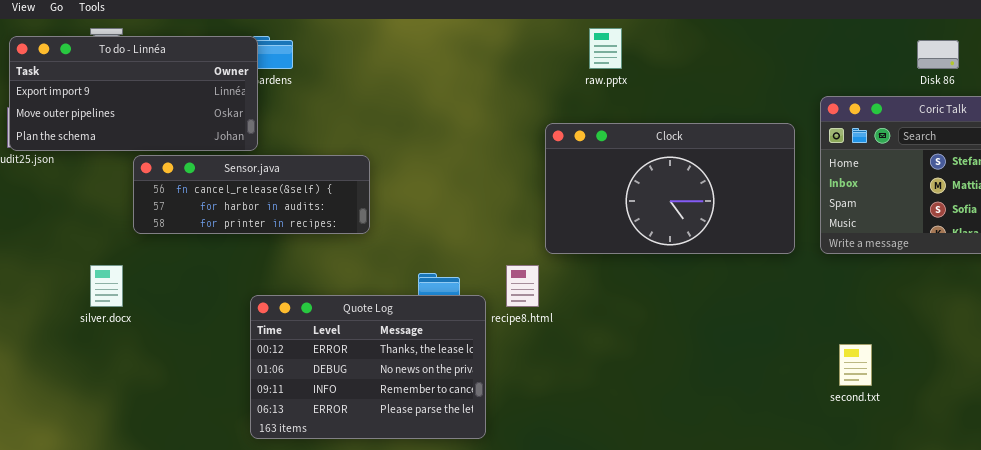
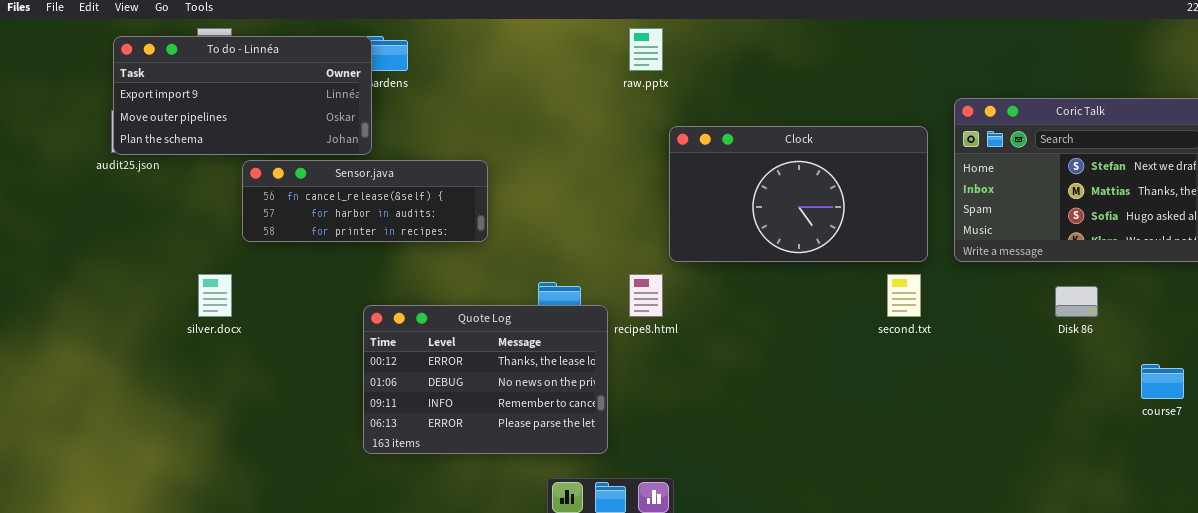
raw.pptx: [589,28,622,69] -> [629,28,663,71], moved
Disk 86: [917,40,959,69] -> [1055,286,1098,317], moved
second.txt: [839,344,872,386] -> [887,274,921,317], moved

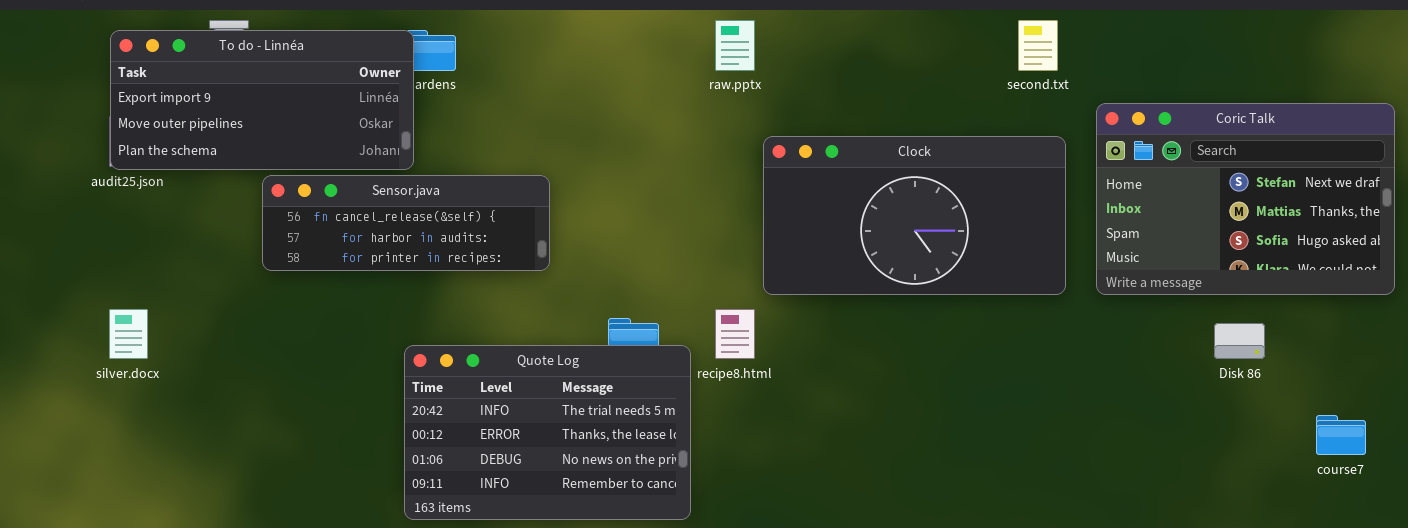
silver.docx: [198,274,232,317] -> [109,309,148,359], moved
second.txt: [887,274,921,317] -> [1018,20,1058,71], moved
Quote Log: [363,305,608,454] -> [404,345,691,520], scrolled up 1 row

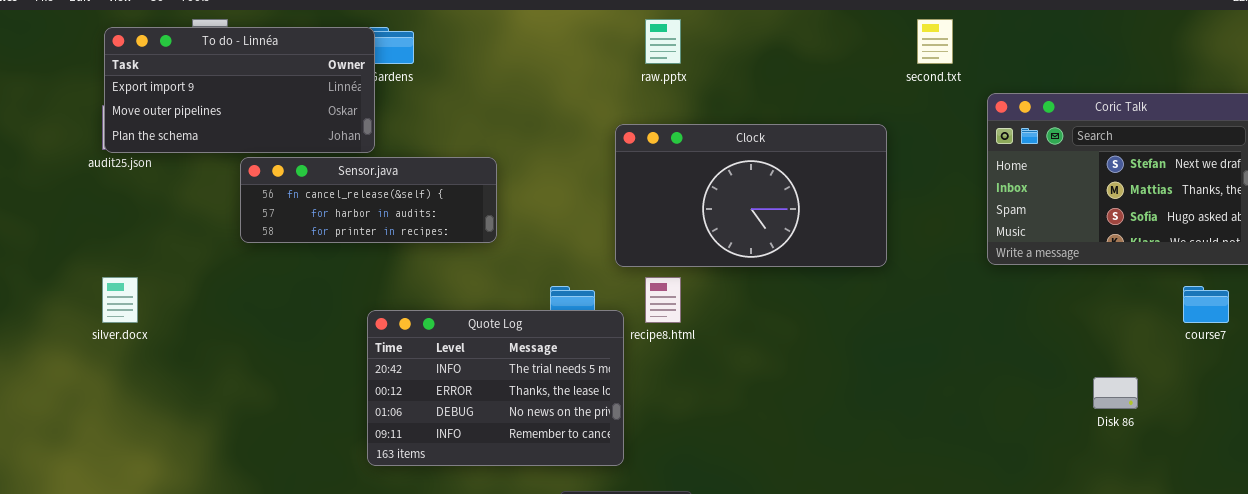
Clock: [763,136,1066,295] -> [615,124,887,267], moved
Disk 86: [1214,323,1265,359] -> [1093,377,1138,409], moved
course7: [1316,415,1366,455] -> [1183,286,1229,323], moved

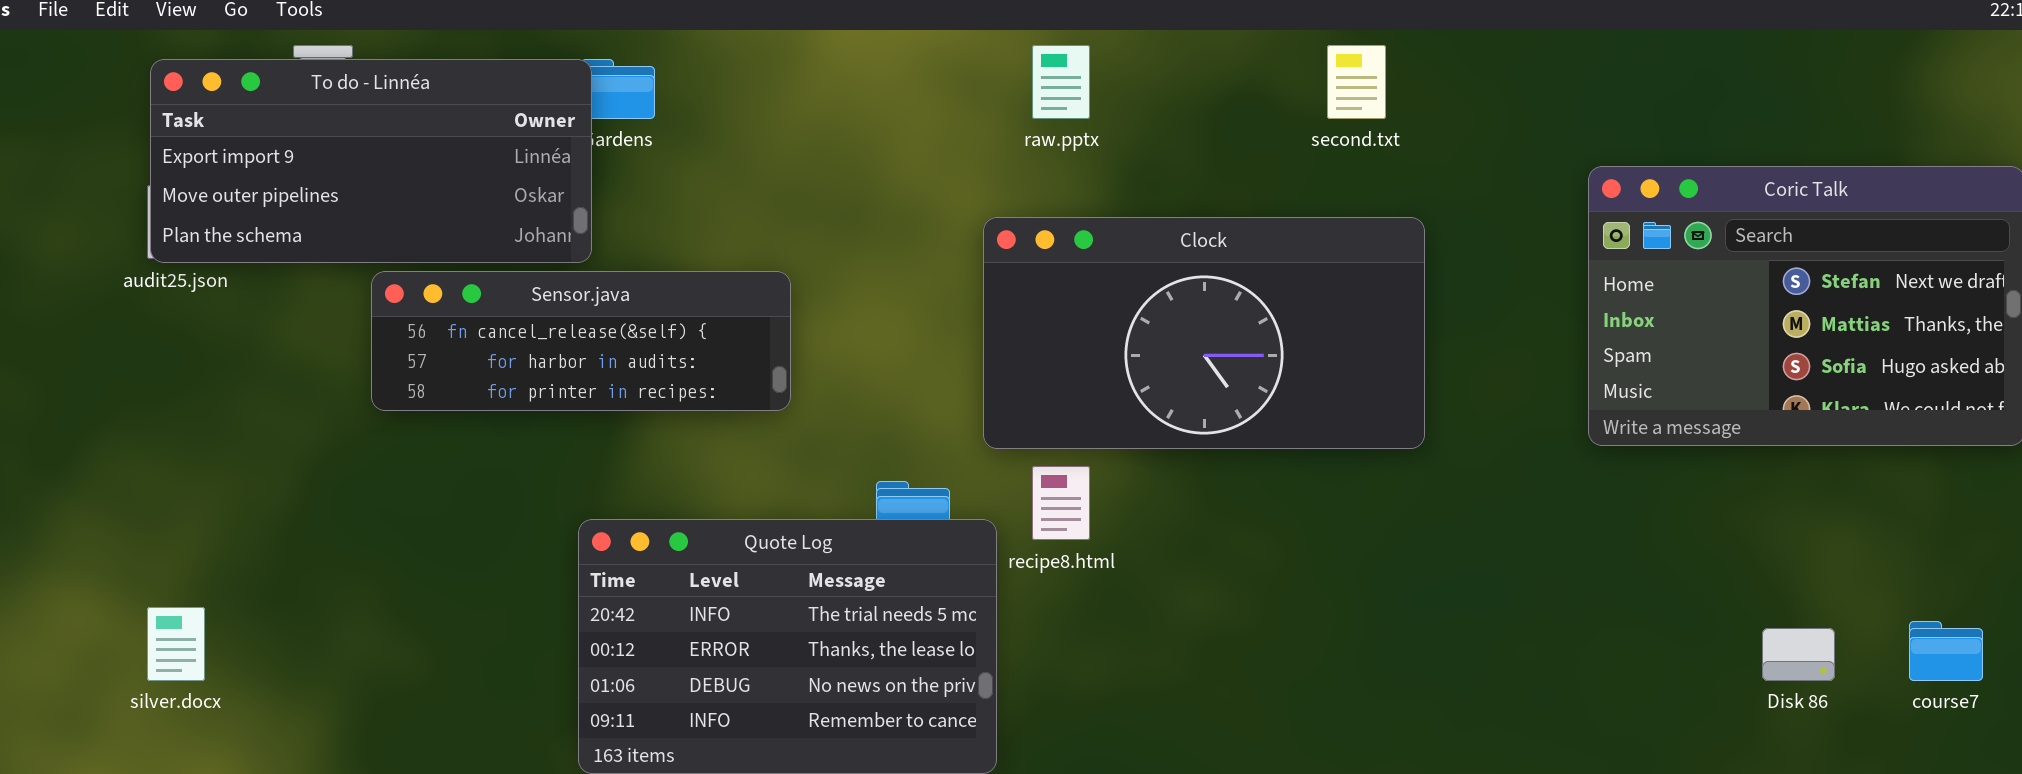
second.txt: [917,19,953,64] -> [1327,45,1386,119], moved
silver.docx: [102,277,138,323] -> [147,607,205,681], moved
course7: [1183,286,1229,323] -> [1909,621,1983,681], moved

